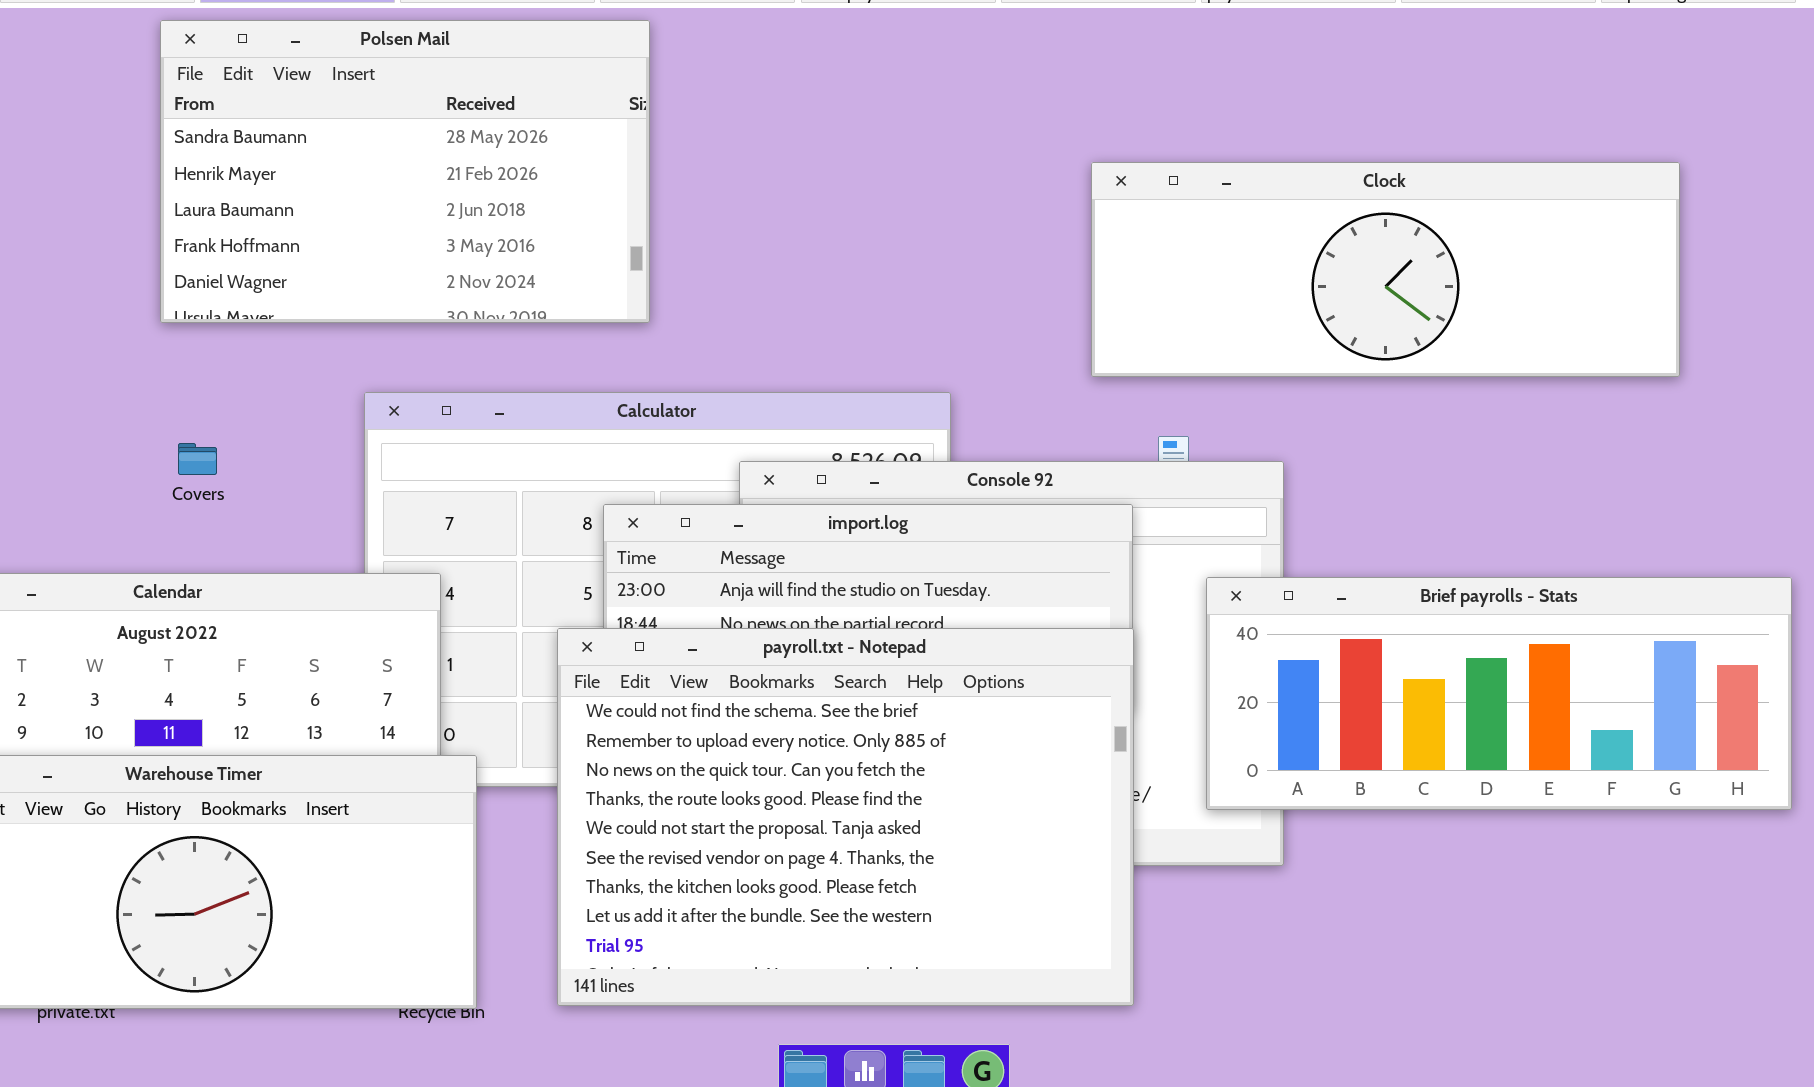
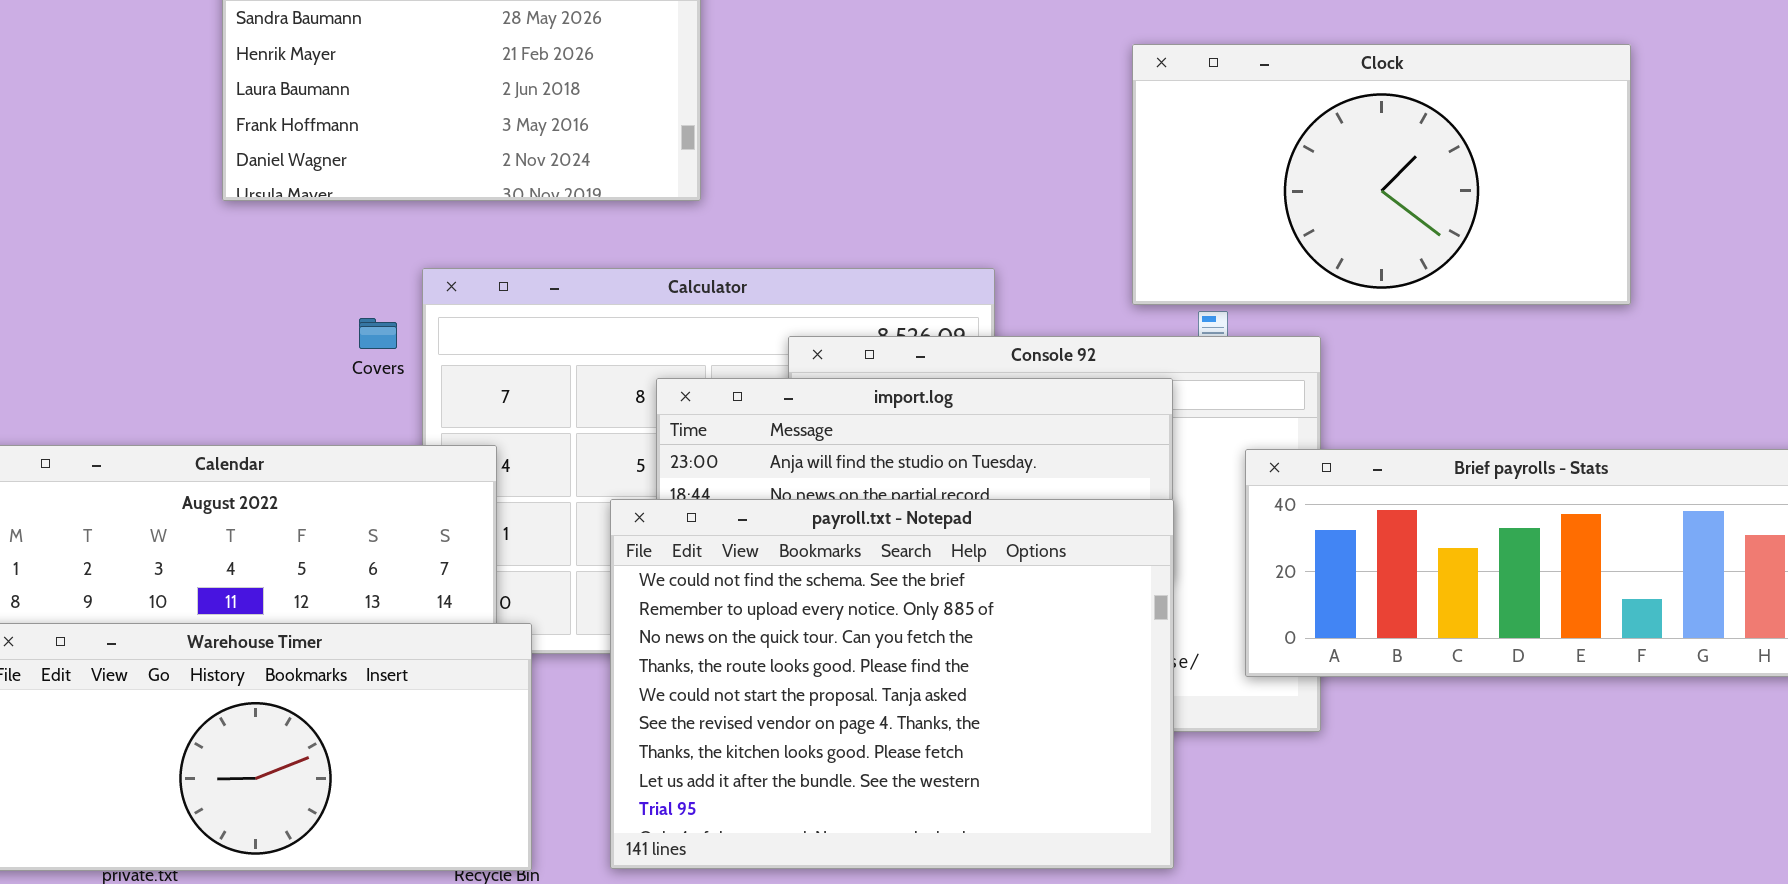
Clock: [1091,162,1680,377] -> [1132,44,1631,305], resized
Covers: [178,443,217,475] -> [359,318,397,349], moved

